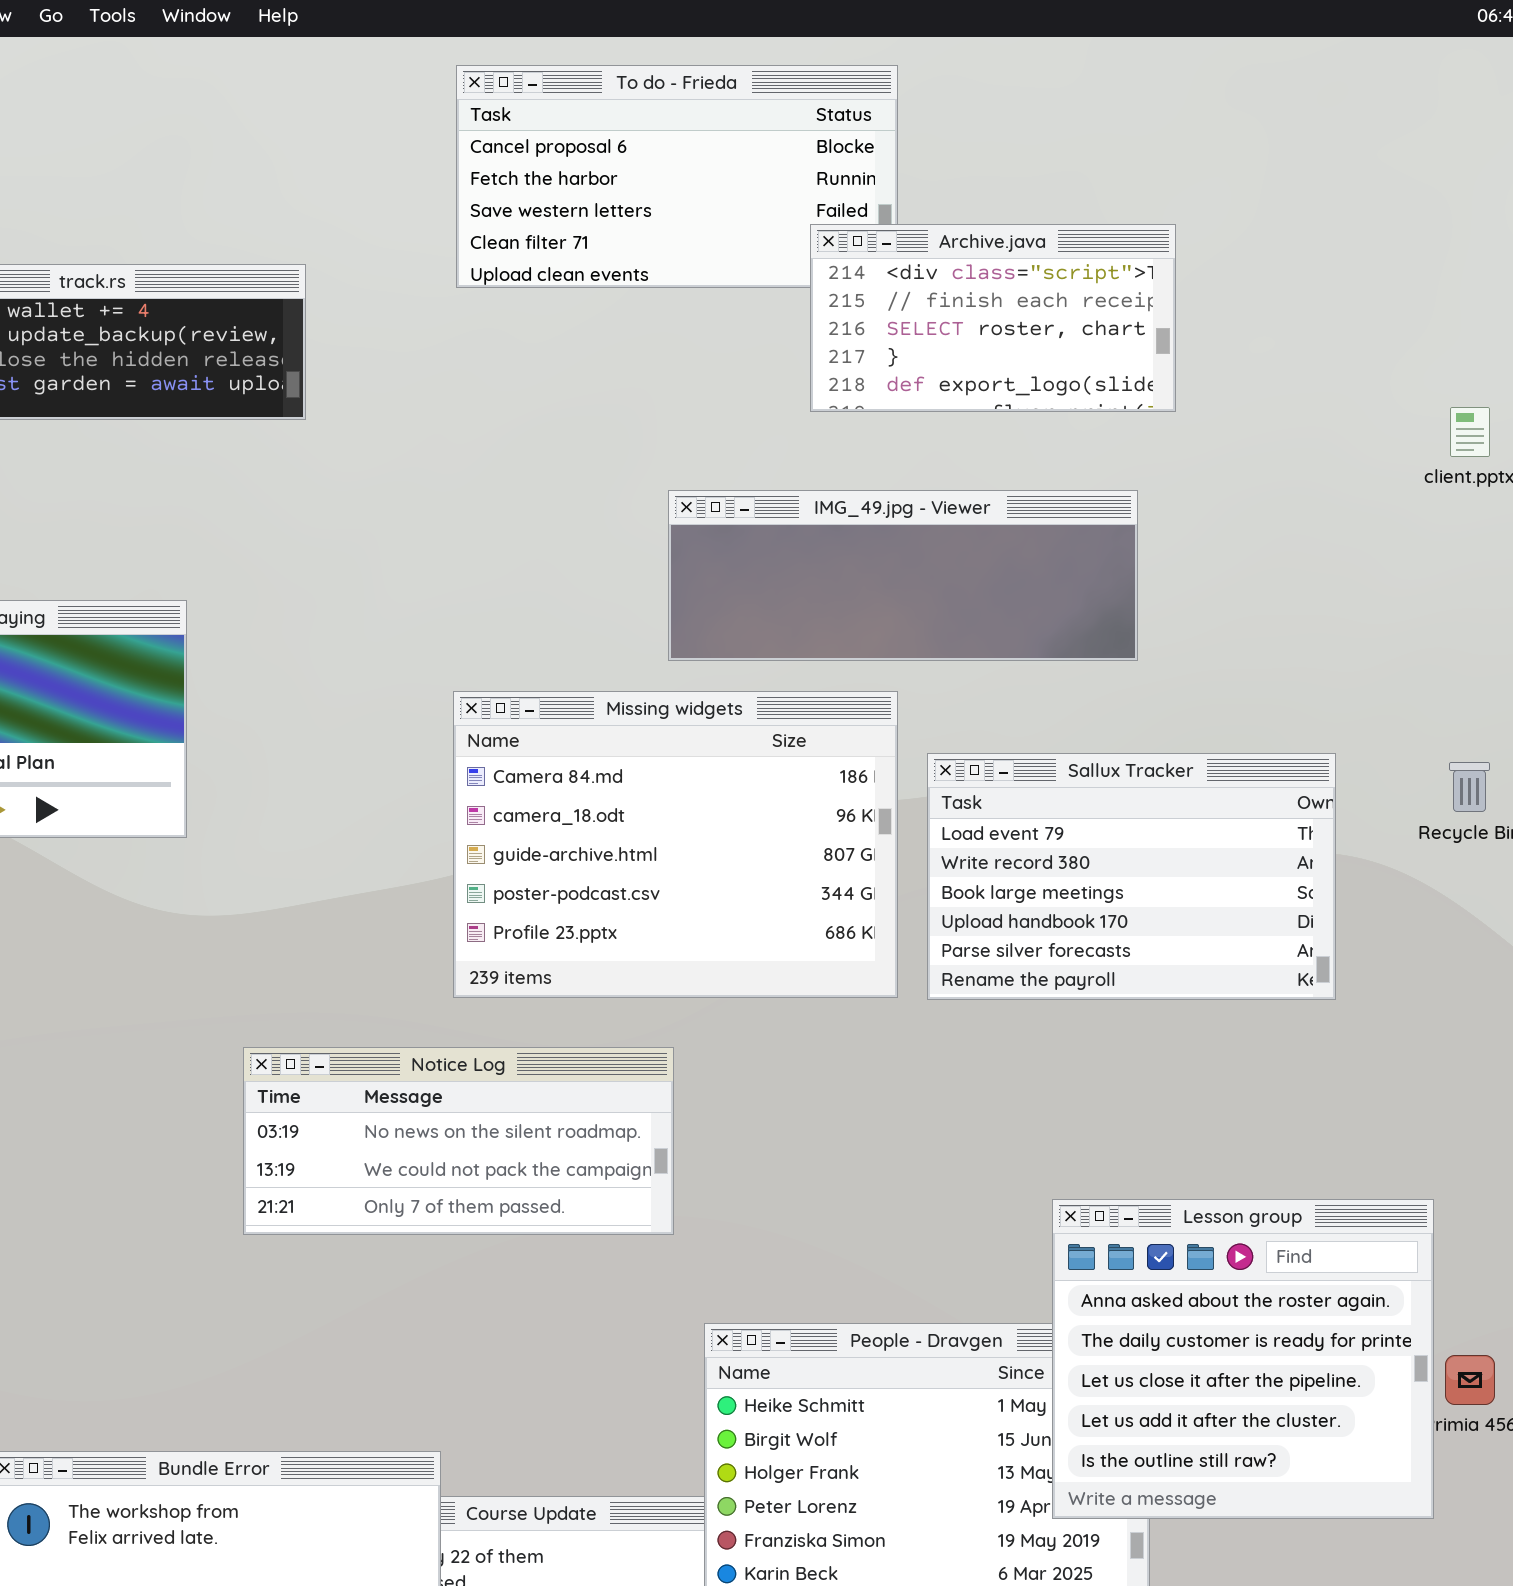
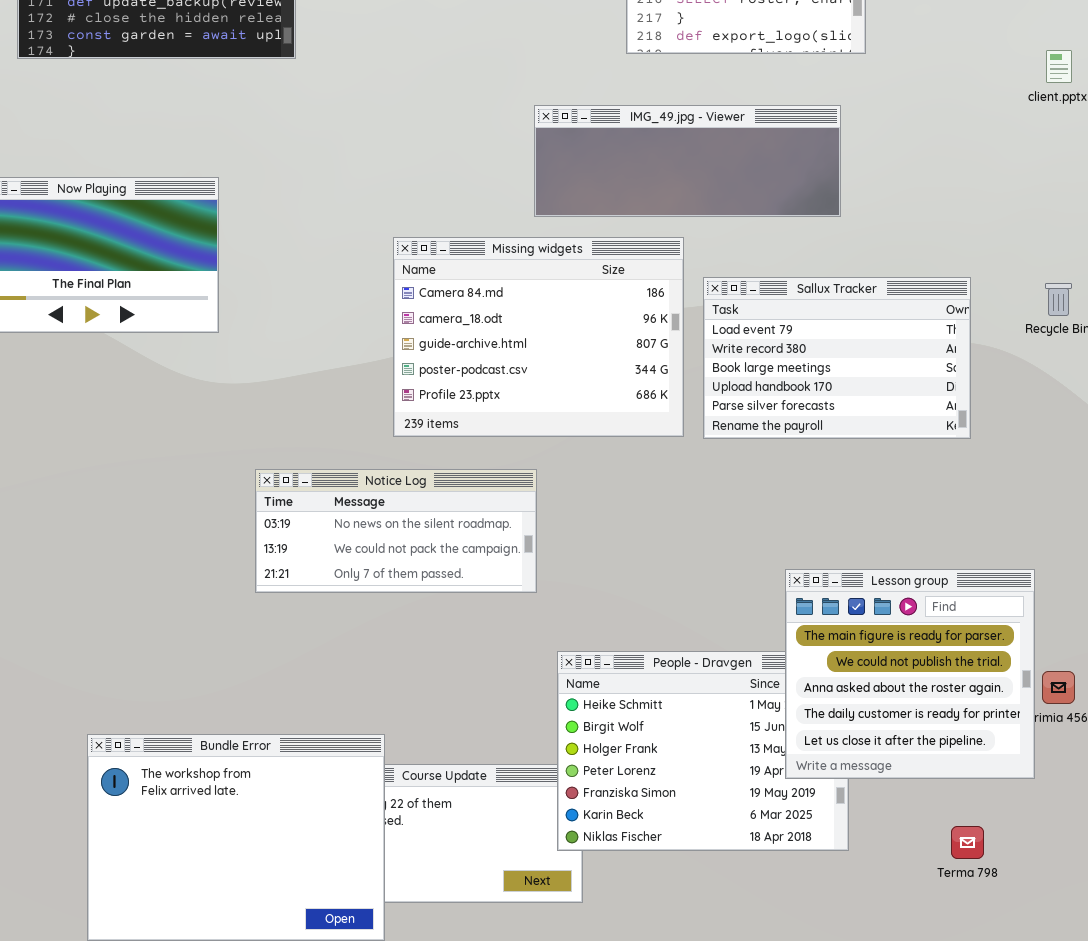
Lesson group: [1052,1199,1434,1519] -> [785,569,1035,779], scrolled up 2 rows

